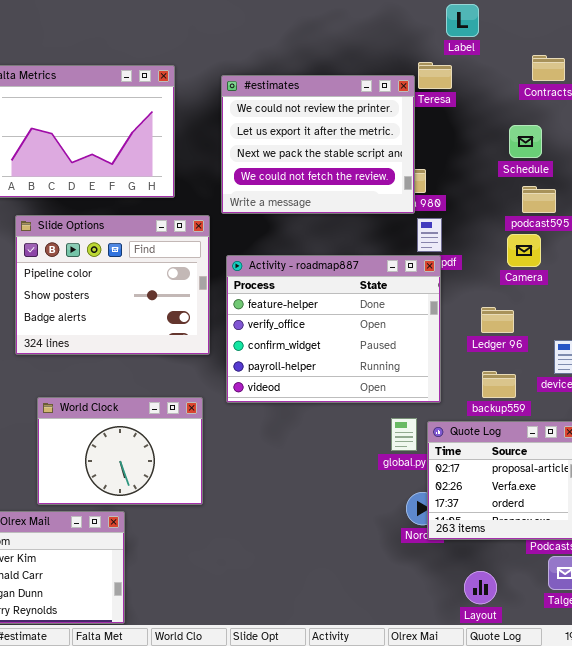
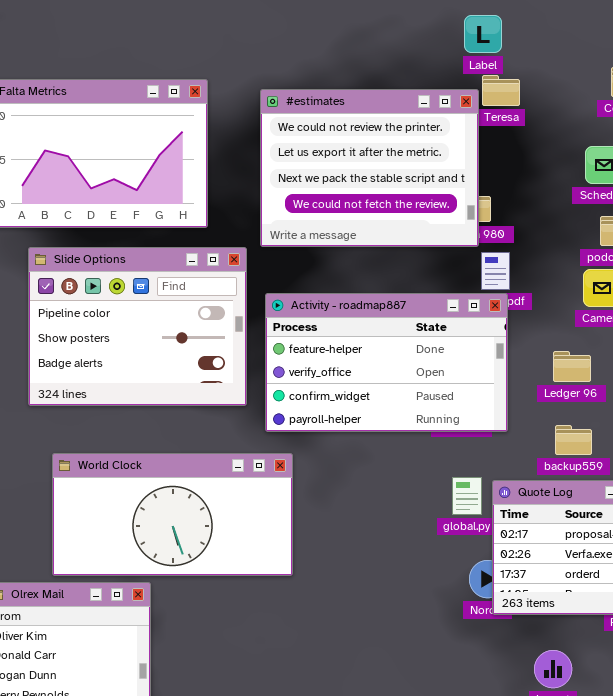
Label: [446,4,479,37] -> [464,15,502,53], moved
Activity - roadmap887: [226,255,441,403] -> [265,293,508,432], resized
World Clock: [37,397,203,505] -> [52,453,293,576], resized

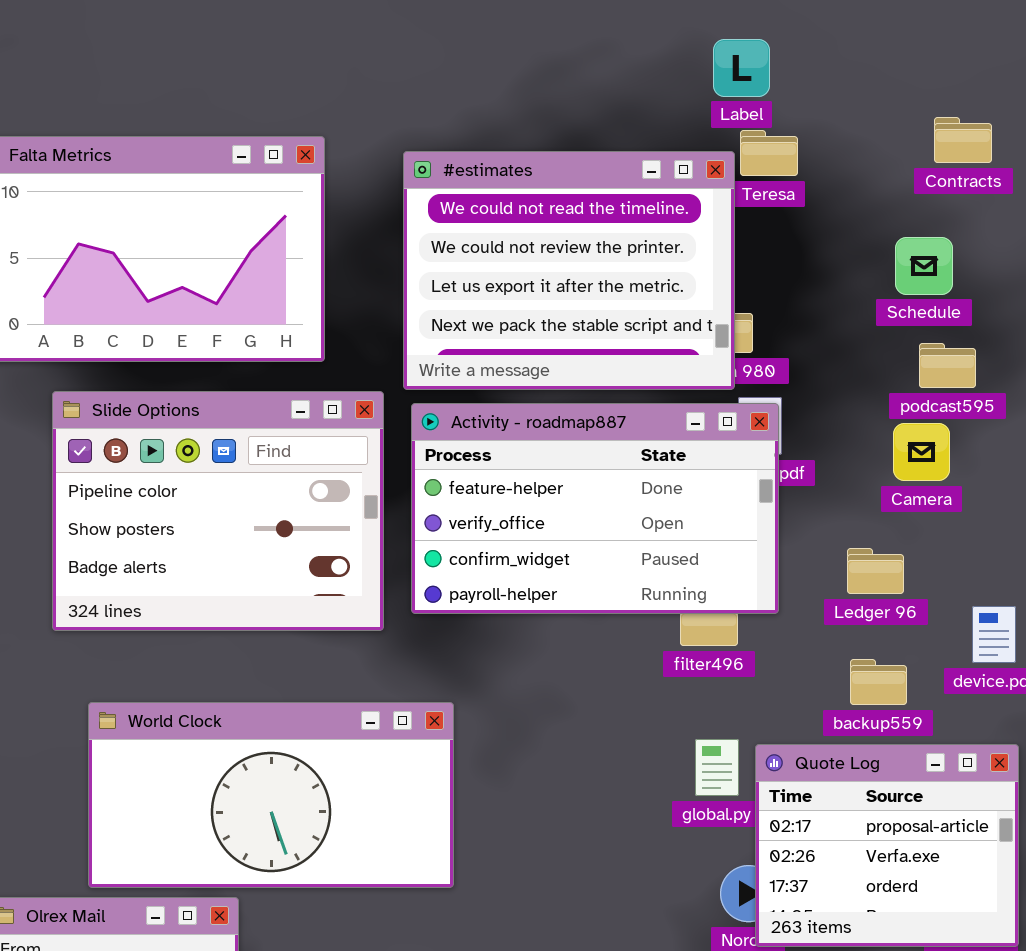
#estimates: [260,89,479,247] -> [403,151,735,390], scrolled up 1 row
Activity - roadmap887: [265,293,508,432] -> [411,403,779,614], moved

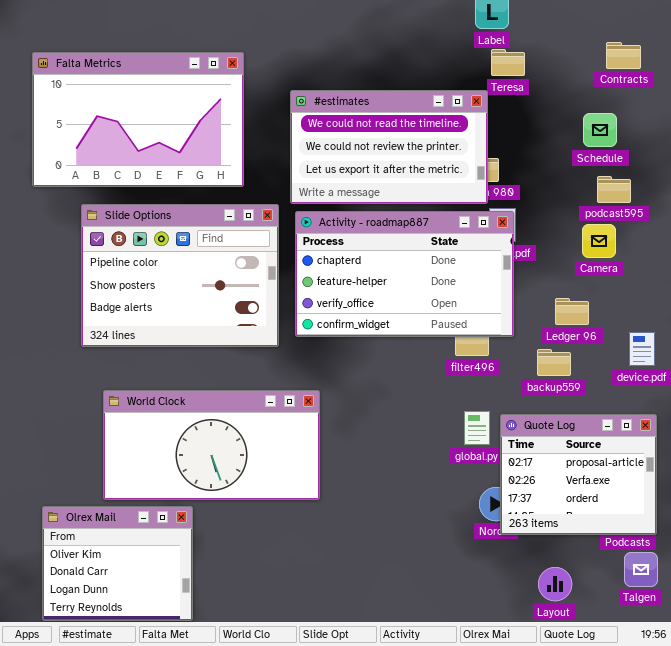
#estimates: [403,151,735,390] -> [290,90,488,204], resized
Activity - roadmap887: [411,403,779,614] -> [295,211,514,337], scrolled up 1 row
backup559: [850,659,907,705] -> [537,349,571,376], moved

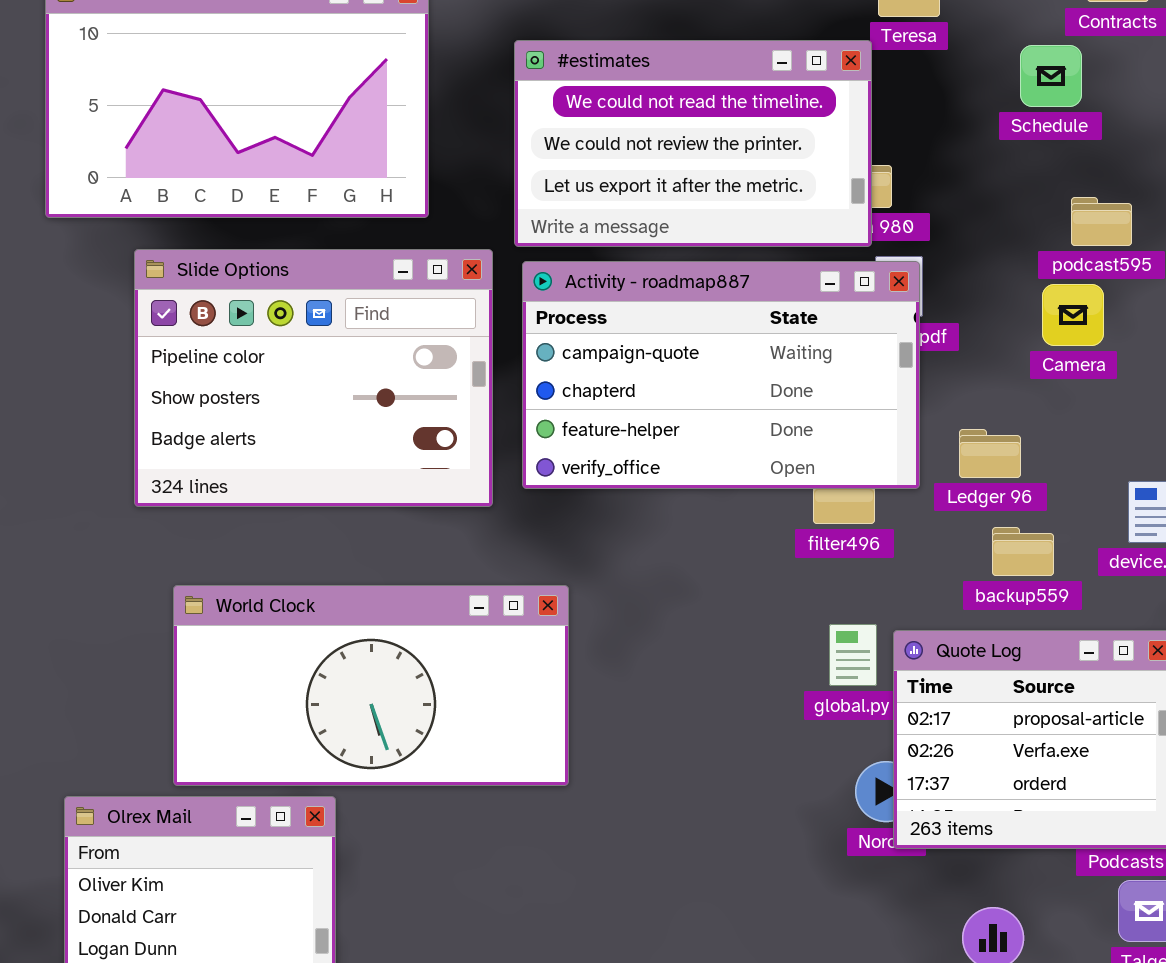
Schedule: [583,113,617,147] -> [1020,45,1082,107], moved
Activity - roadmap887: [295,211,514,337] -> [522,261,920,489], scrolled up 1 row
Ledger 96: [555,298,589,325] -> [959,429,1021,478], moved
backup559: [537,349,571,376] -> [992,527,1054,576], moved

